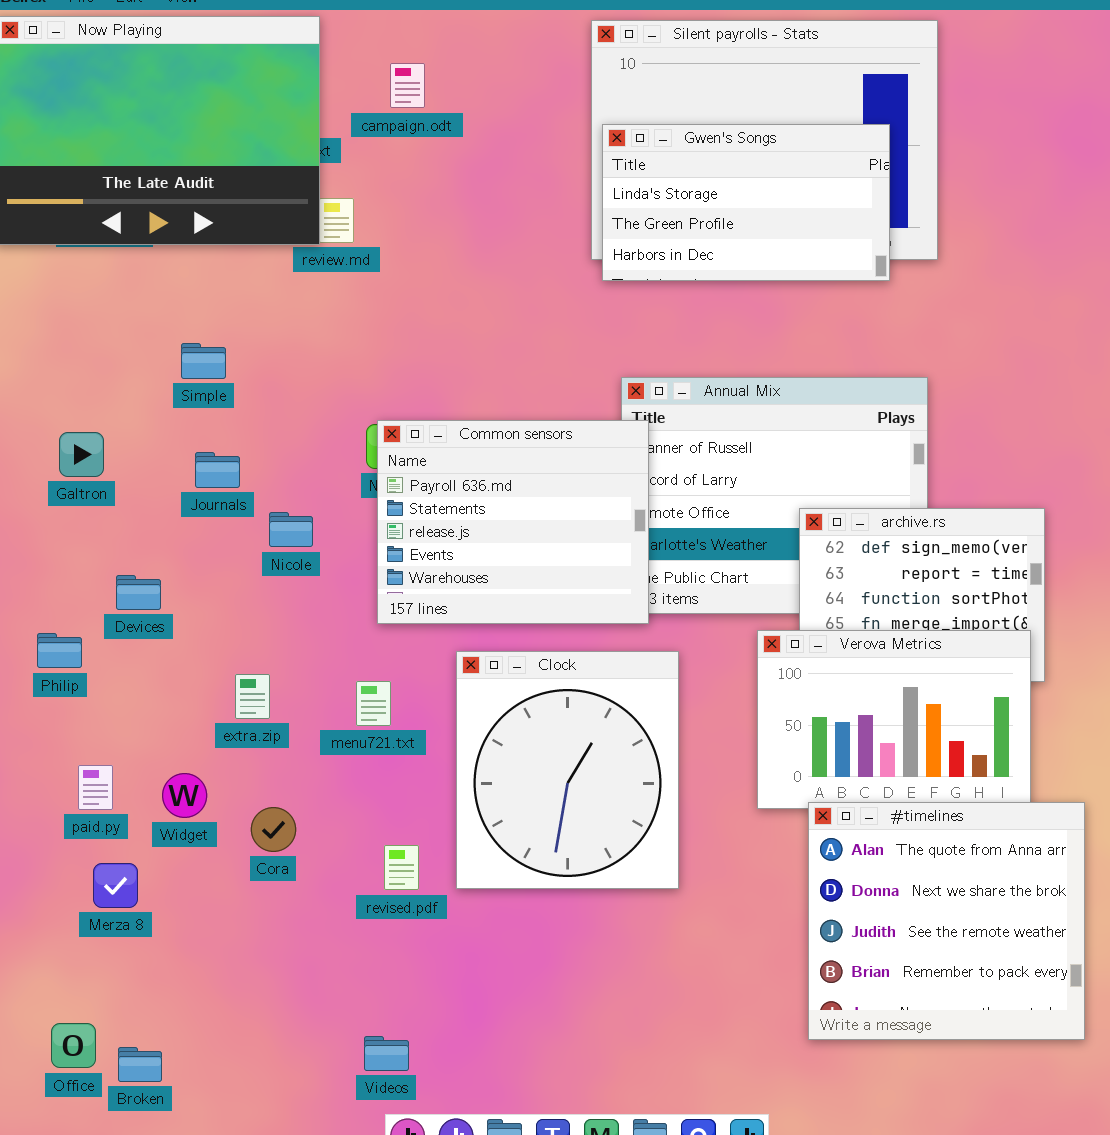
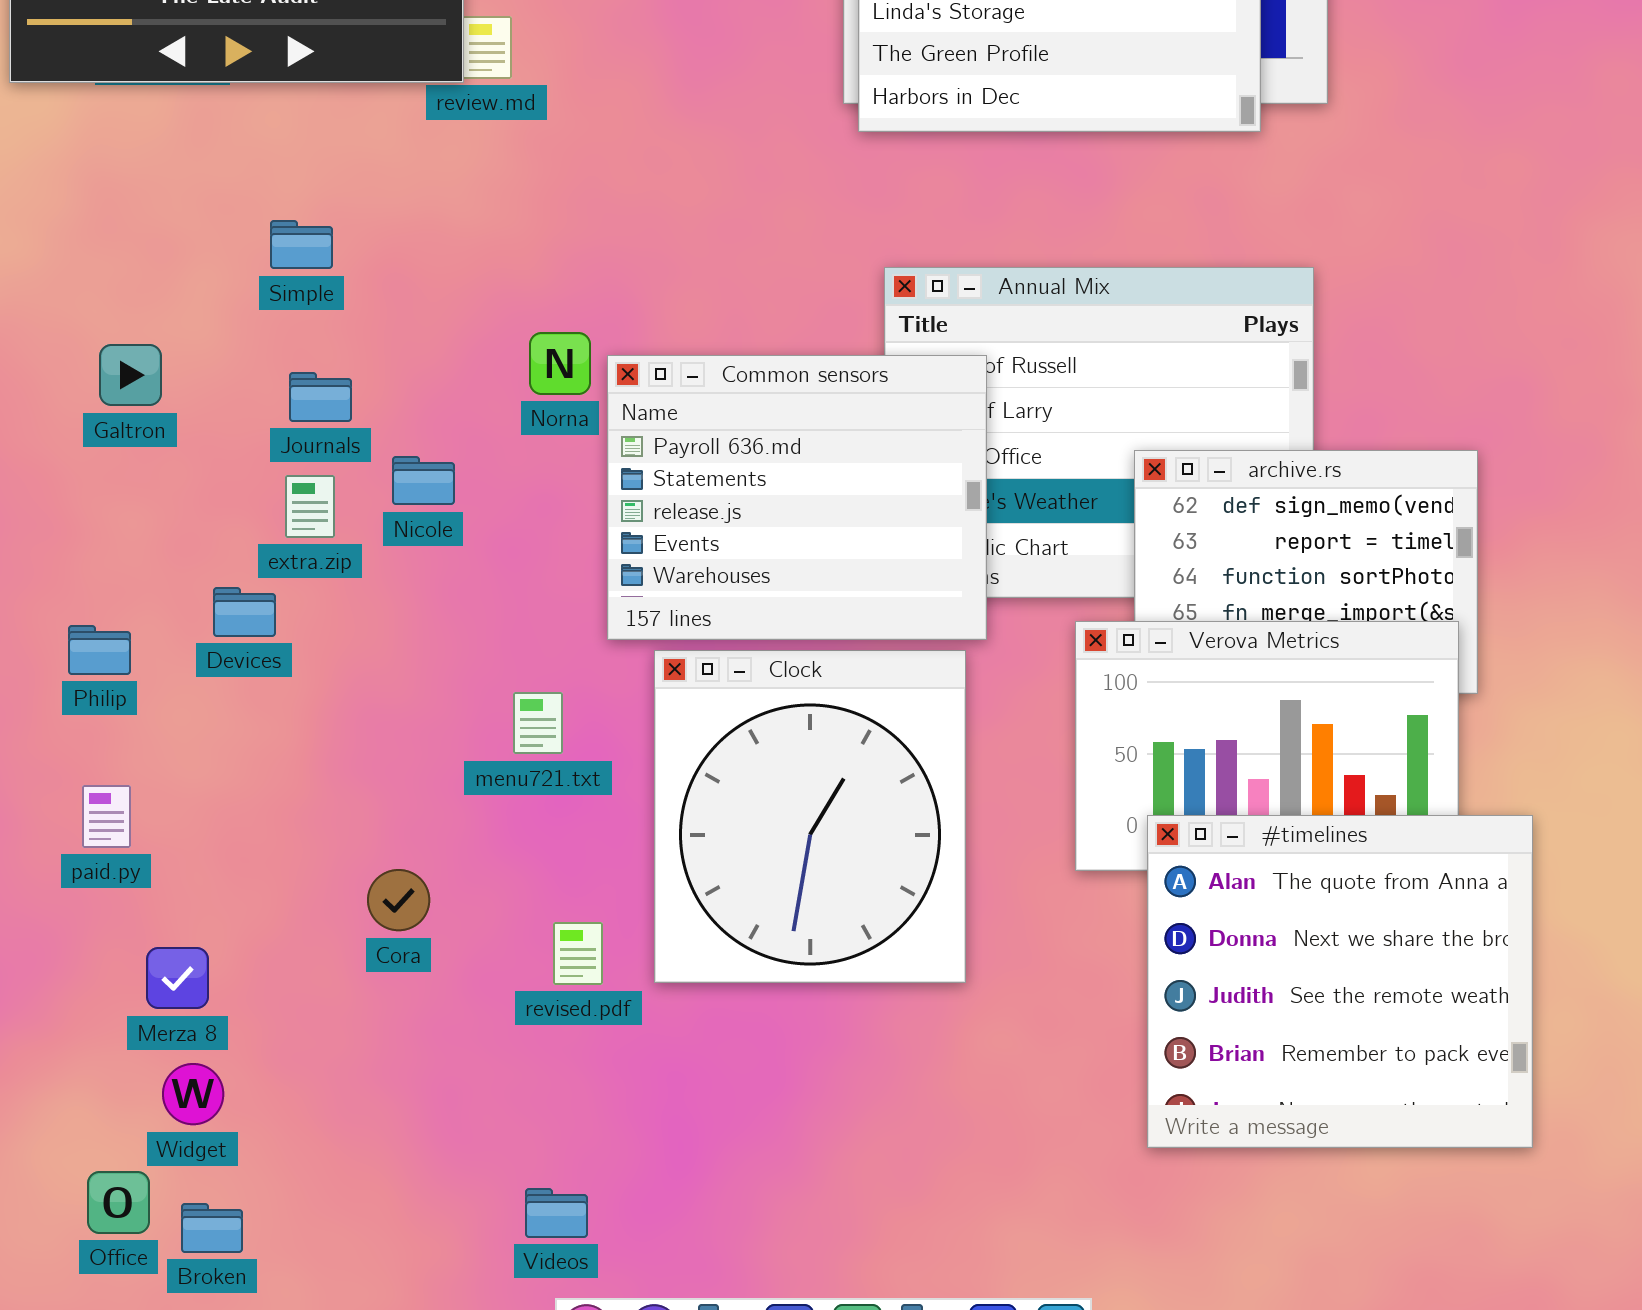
Common sensors: [377,420,649,624] -> [607,355,987,640], moved
Devices: [116,575,161,610] -> [213,587,276,637], moved
extra.zip: [235,674,270,719] -> [285,475,335,538], moved
paid.py: [78,765,113,810] -> [82,785,131,848], moved
Widget: [162,773,207,818] -> [162,1063,224,1125], moved
#timelines: [808,802,1085,1040] -> [1147,815,1533,1148], moved

